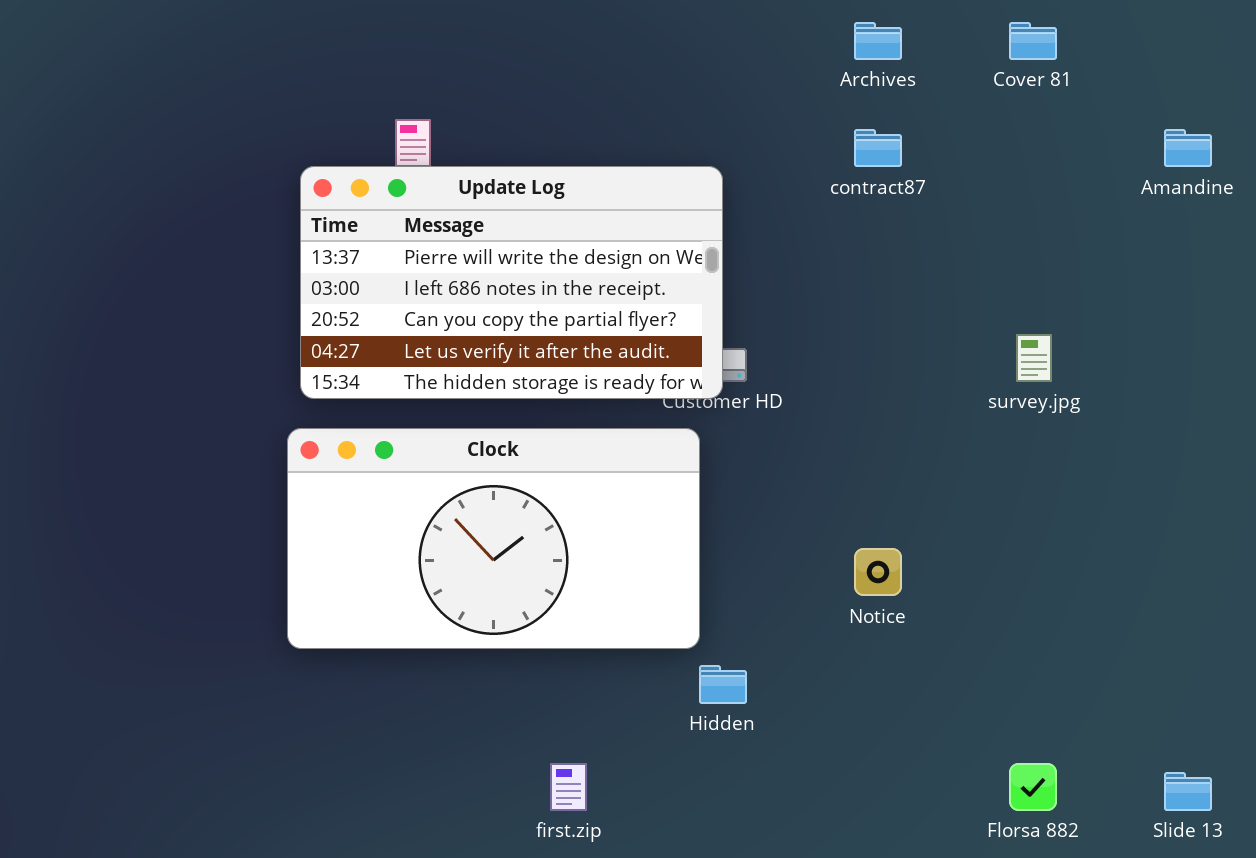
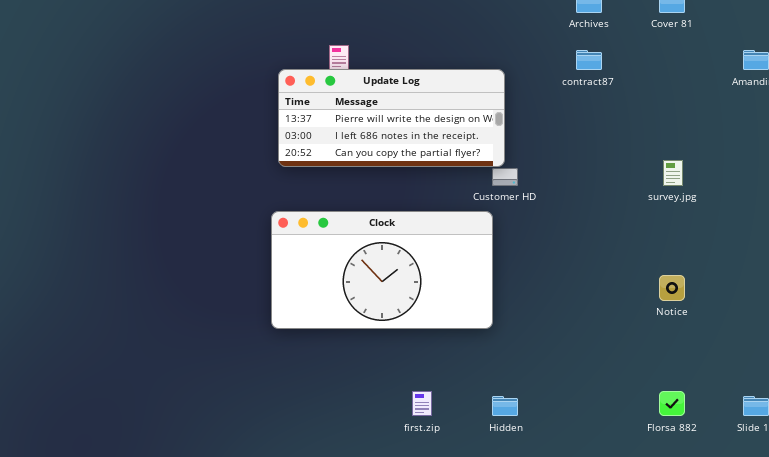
Update Log: [300,166,723,399] -> [278,69,505,167], resized
Notice: [854,548,902,596] -> [659,275,685,301], moved
Hidden: [699,665,747,704] -> [492,396,518,416], moved

